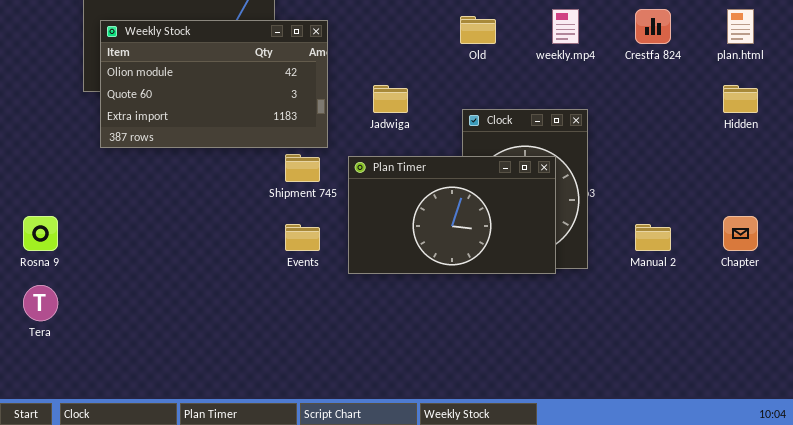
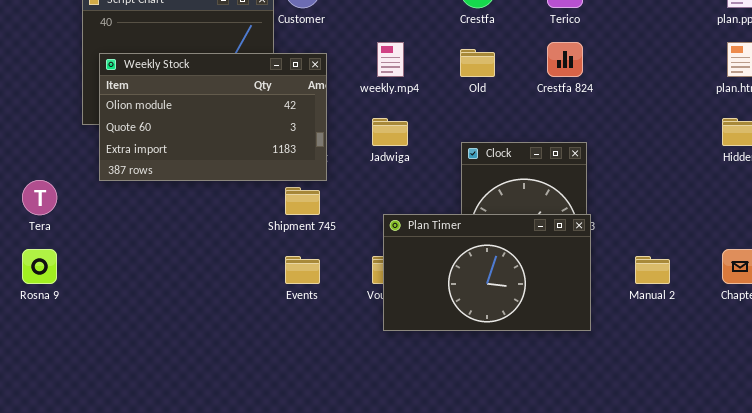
weekly.mp4: [552,9,579,44] -> [377,42,404,77], moved
Crestfa 824: [635,9,671,44] -> [547,42,583,77], moved
Plan Timer: [348,156,556,274] -> [383,214,591,331], moved
Tera: [23,285,58,321] -> [22,180,57,215], moved

